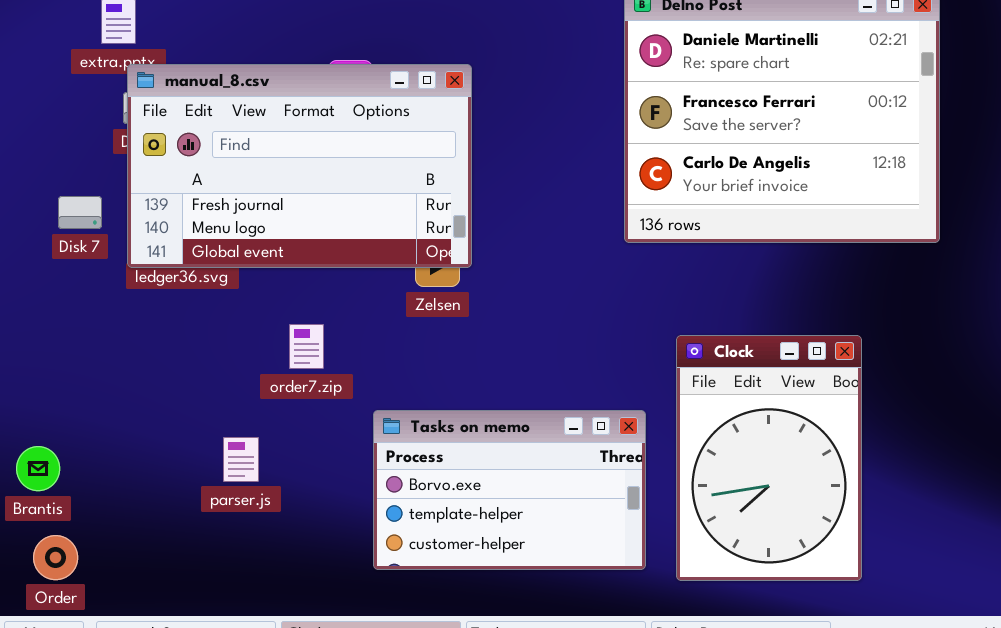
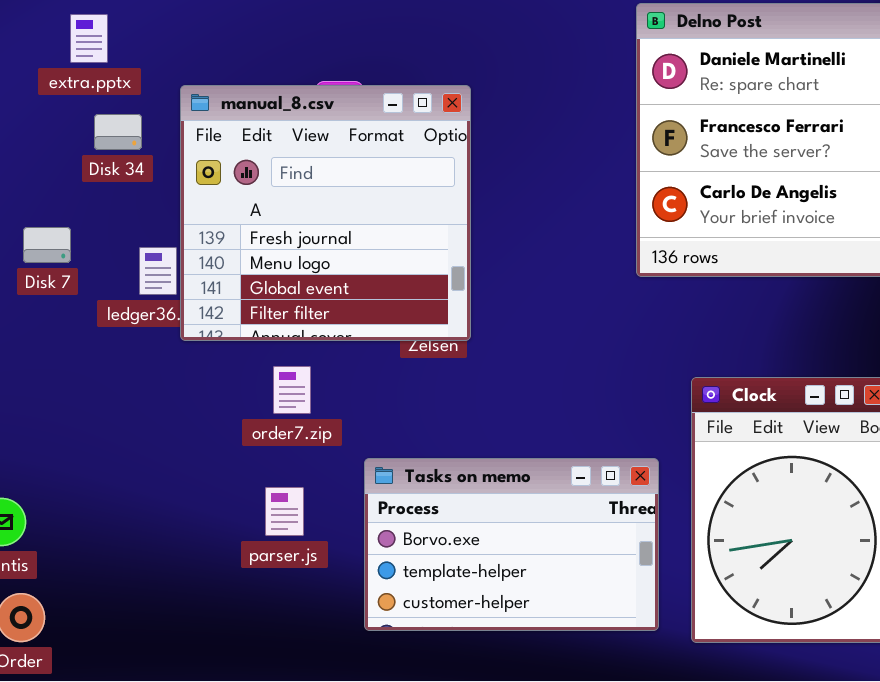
manual_8.csv: [127,64,472,268] -> [180,85,471,341], resized
parser.js: [223,437,259,482] -> [265,487,304,536], moved

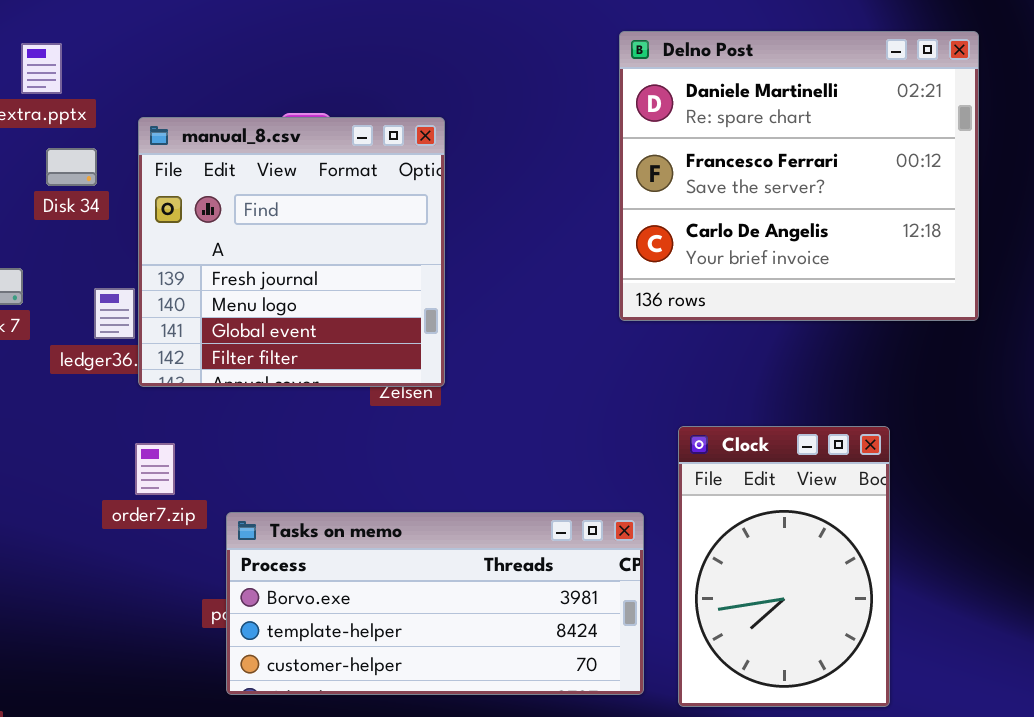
order7.zip: [273,366,311,414] -> [135,443,175,495], moved
Tasks on memo: [364,458,659,631] -> [226,512,644,695], resized

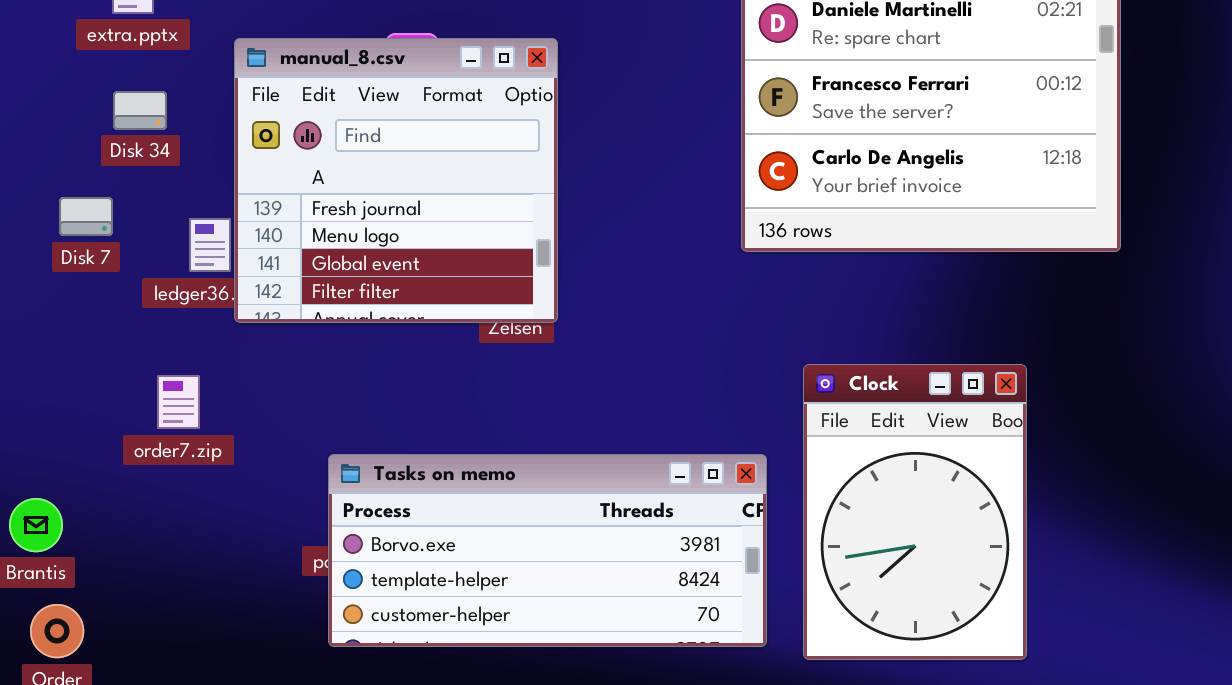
Disk 34: [46,148,97,186] -> [113,91,167,130], moved
order7.zip: [135,443,175,495] -> [157,375,200,429], moved

